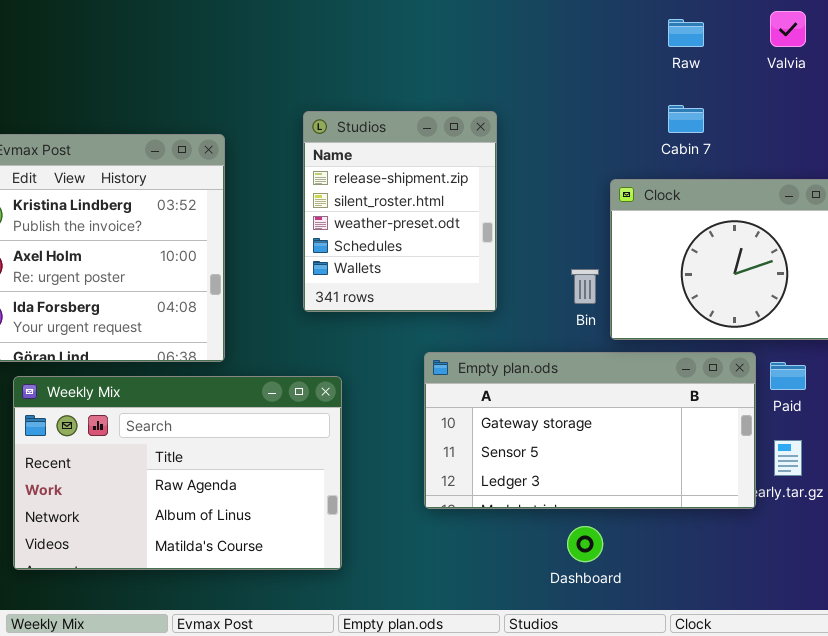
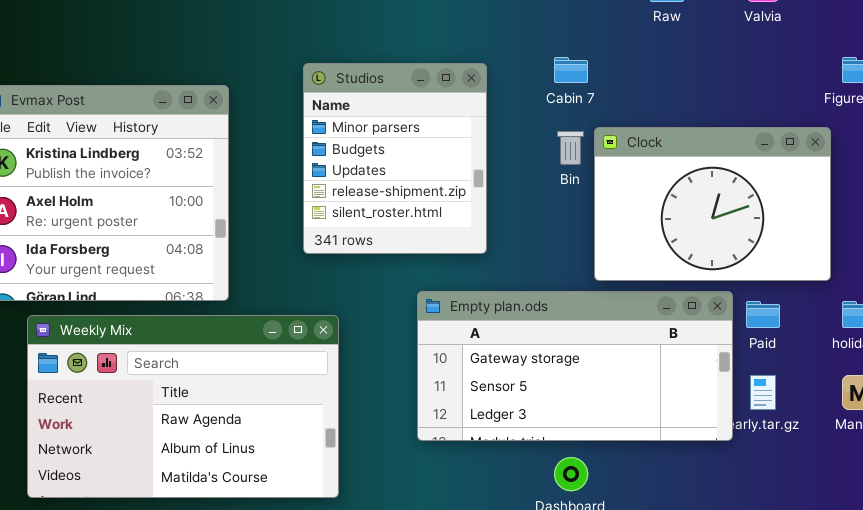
Cabin 7: [668,105,704,133] -> [554,57,588,83], moved
Studios: [303,111,497,312] -> [303,63,487,254], scrolled up 3 rows
Bin: [571,269,599,304] -> [557,131,584,165], moved

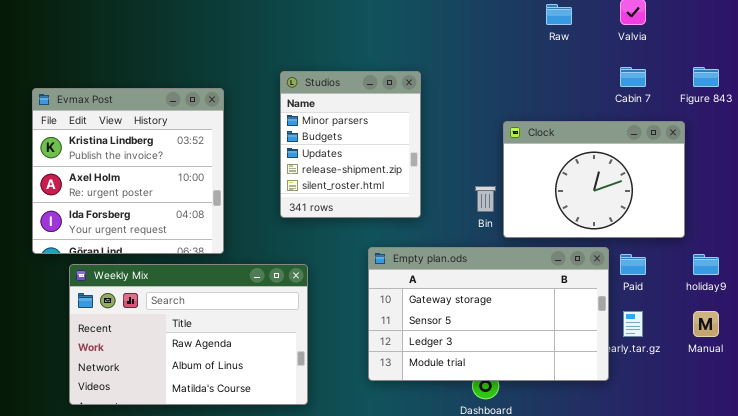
Cabin 7: [554,57,588,83] -> [620,67,646,87], moved
Bin: [557,131,584,165] -> [475,186,496,212], moved
Empty plan.ods: [417,291,733,441] -> [368,247,609,381], resized

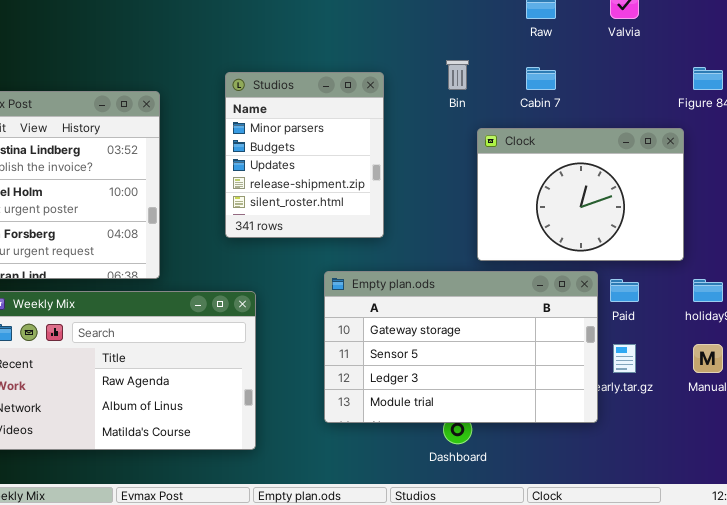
Cabin 7: [620,67,646,87] -> [526,67,556,90], moved
Bin: [475,186,496,212] -> [446,60,469,90], moved

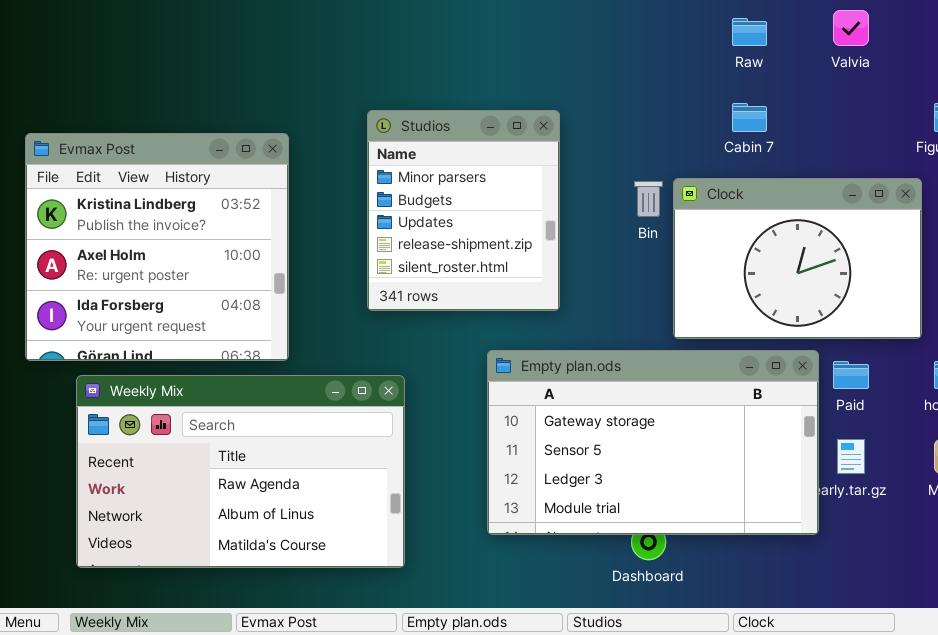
Bin: [446,60,469,90] -> [634,181,663,217], moved

